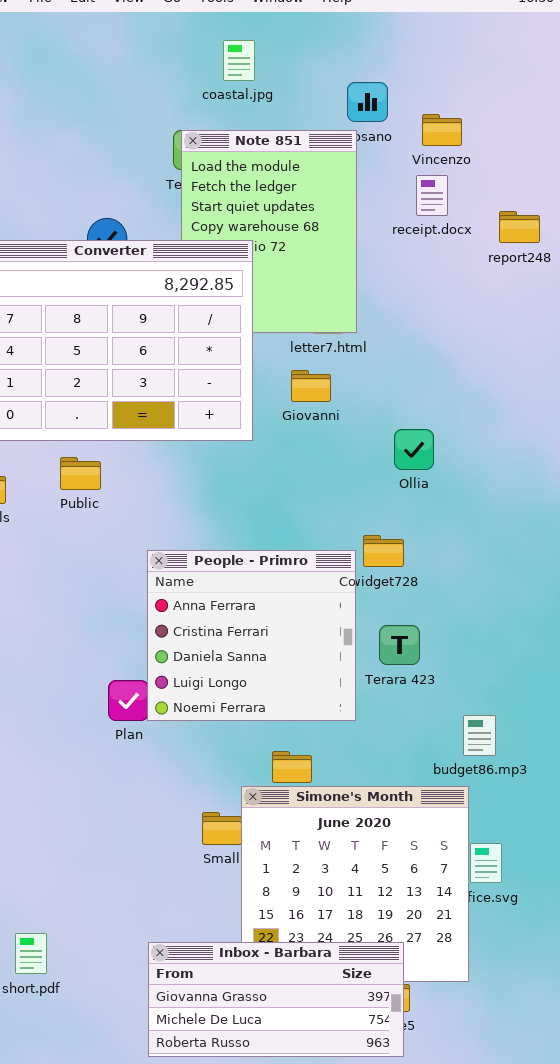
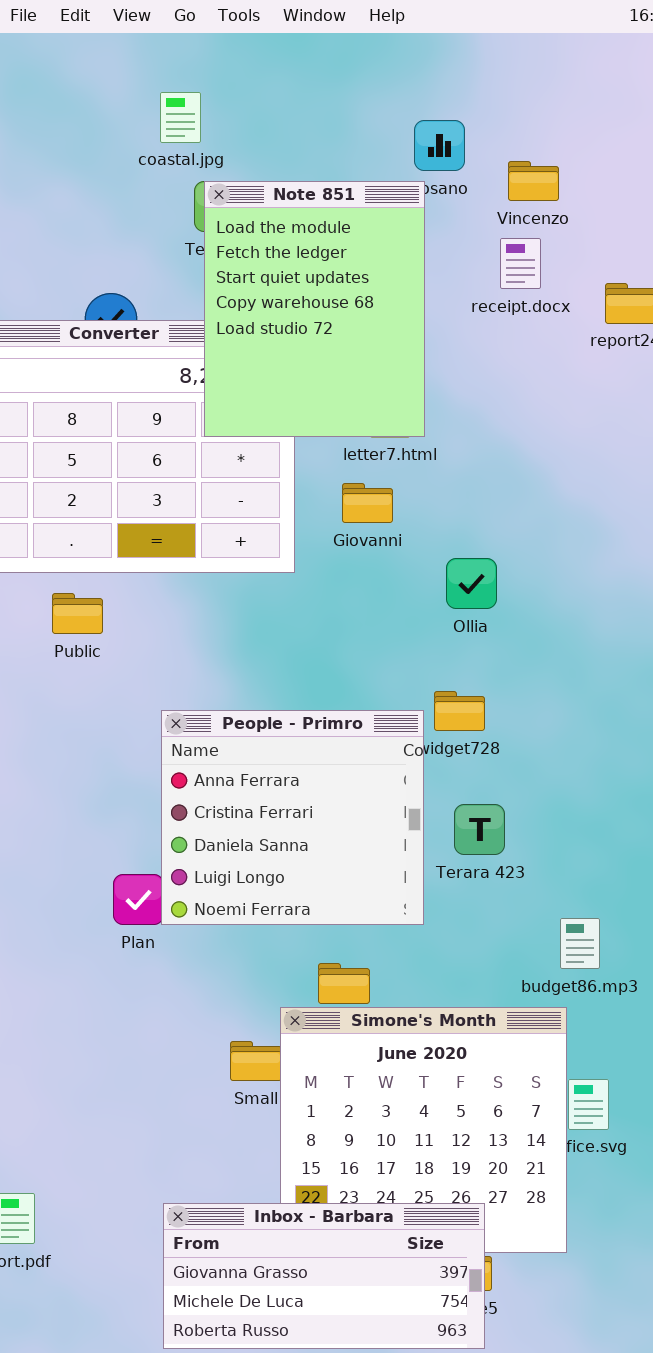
coastal.jpg: [223,40,255,81] -> [160,92,201,143], moved
Note 851: [181,130,357,333] -> [204,181,425,437], raised
Ollia: [394,429,434,470] -> [446,558,497,609], moved

